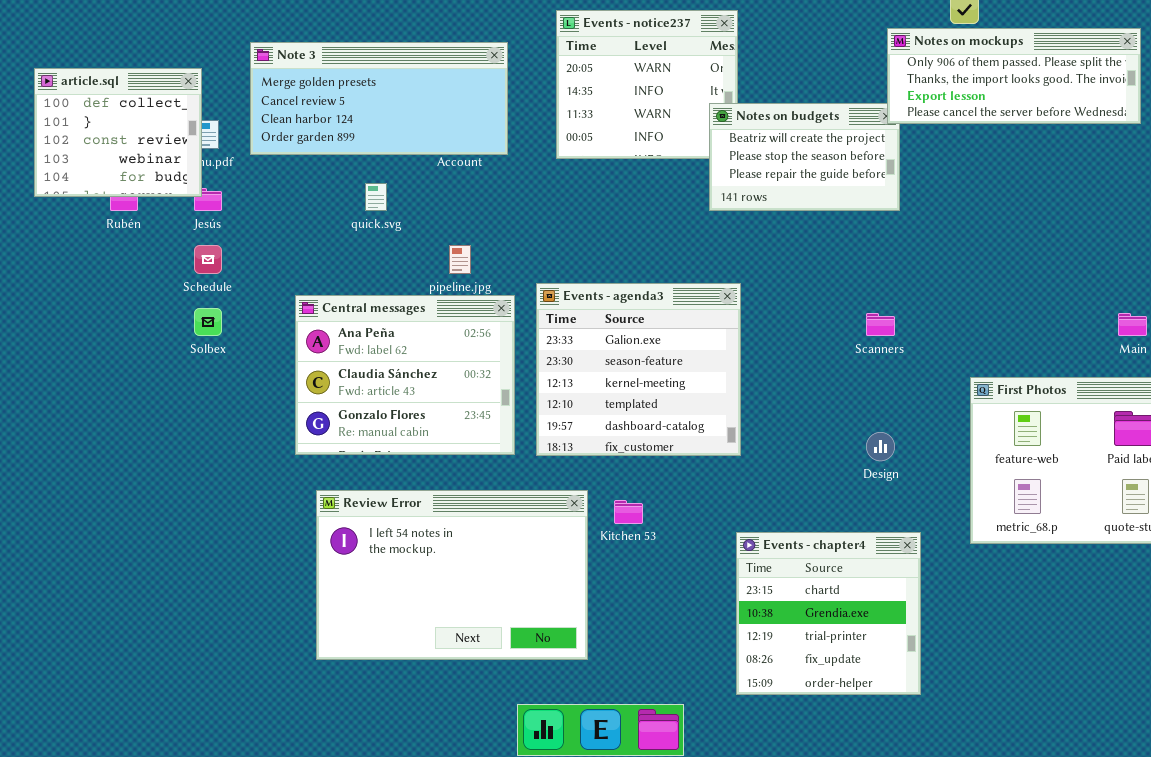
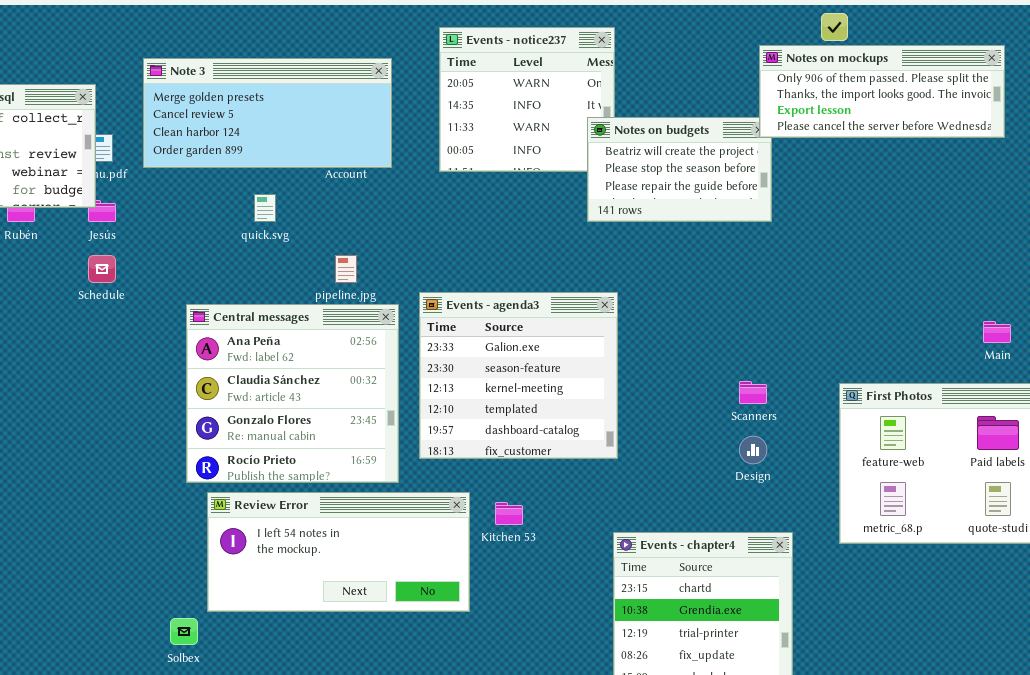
Central messages: [295,295,515,455] -> [186,304,399,483], resized
Solbex: [194,308,222,336] -> [170,618,198,645], moved
Scanners: [866,313,895,336] -> [739,381,767,404], moved
Review Error: [316,490,588,660] -> [207,492,470,612], resized

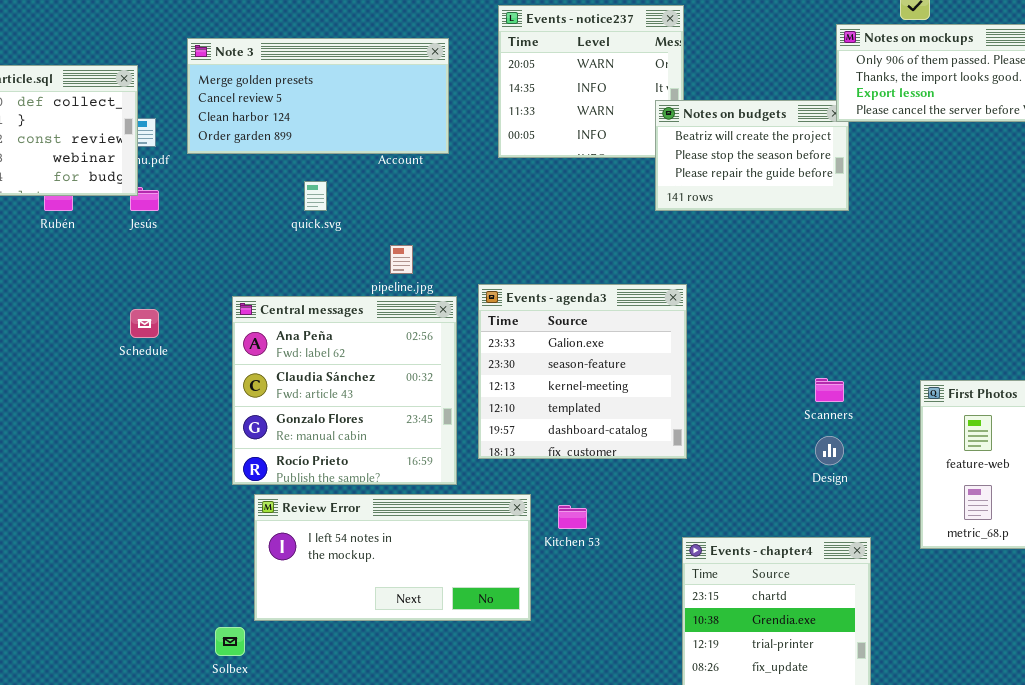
Schedule: [88,255,116,283] -> [130,309,159,338], moved

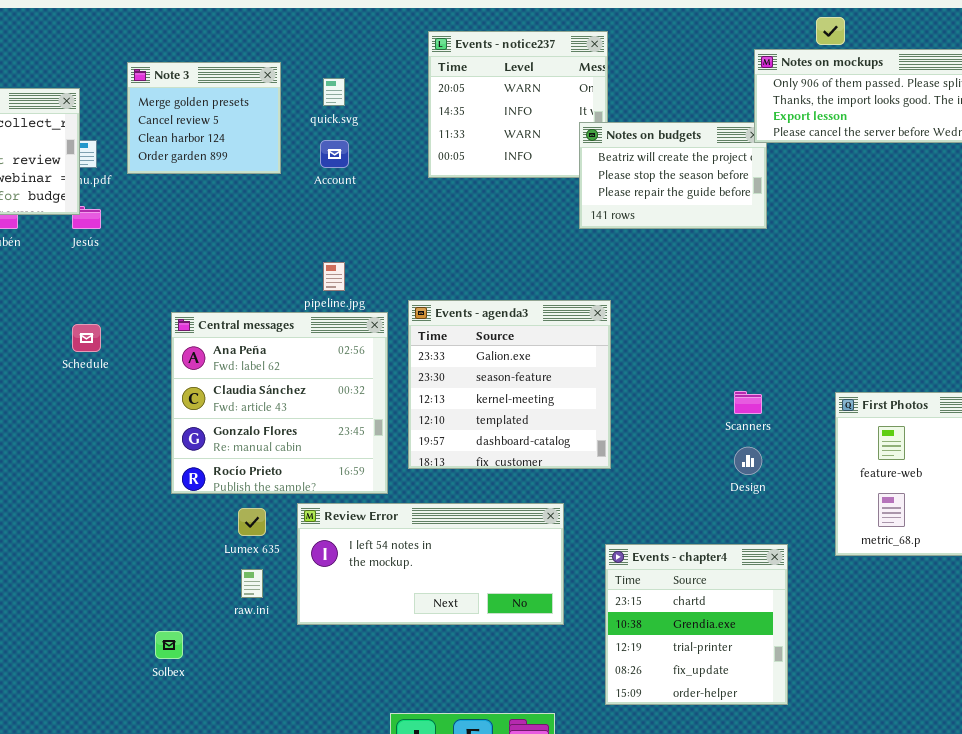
Note 3: [187,38,449,154] -> [127,62,281,174], resized
quick.svg: [304,181,327,211] -> [323,78,345,106], moved
Review Error: [254,494,531,621] -> [297,503,564,625], moved

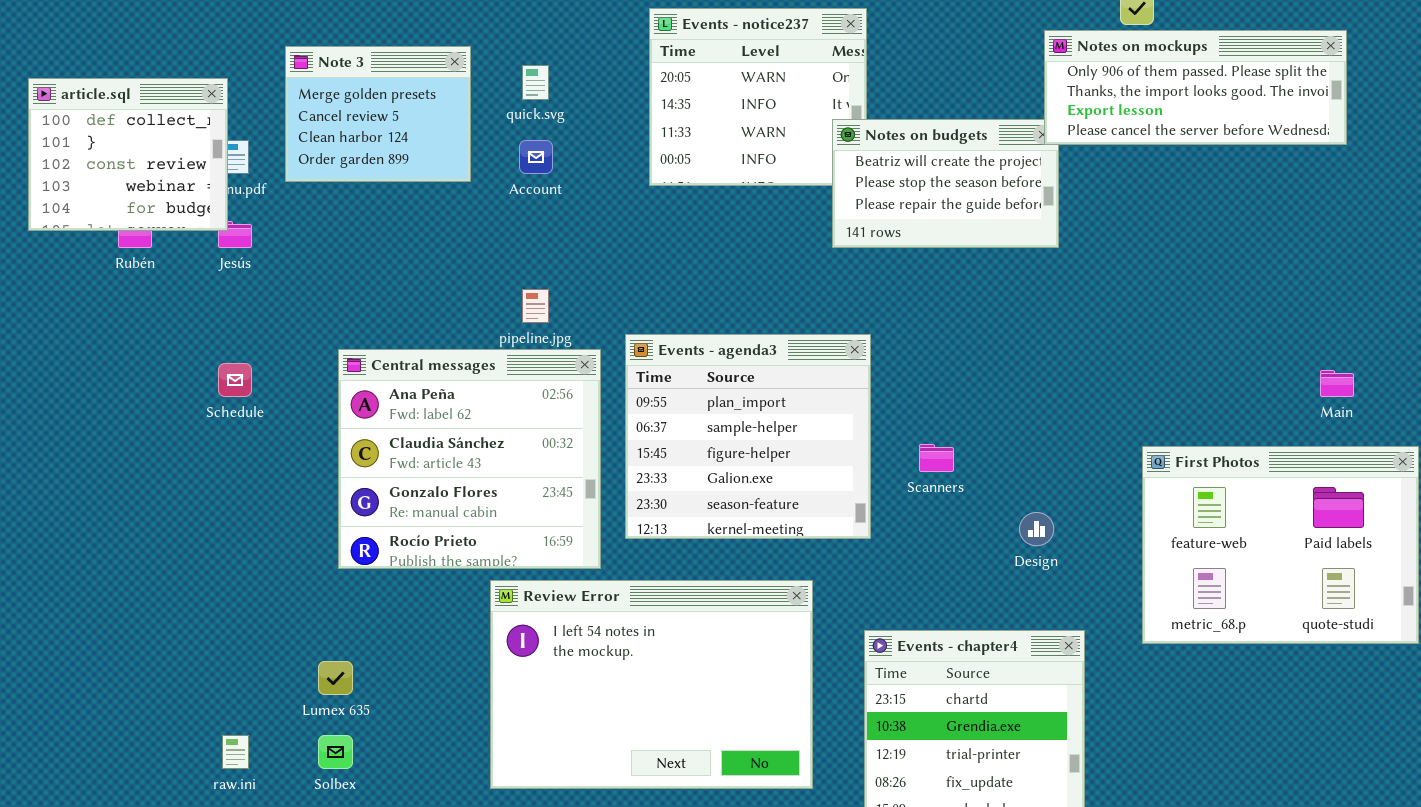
Events - agenda3: [408,300,611,469] -> [625,334,871,539], scrolled up 3 rows
Scanners: [734,391,762,414] -> [919,444,954,472], moved
Review Error: [297,503,564,625] -> [490,580,813,789], resized
Lumex 635: [238,508,266,536] -> [318,661,353,695], moved
raw.ini: [241,569,263,598] -> [222,735,249,769], moved

